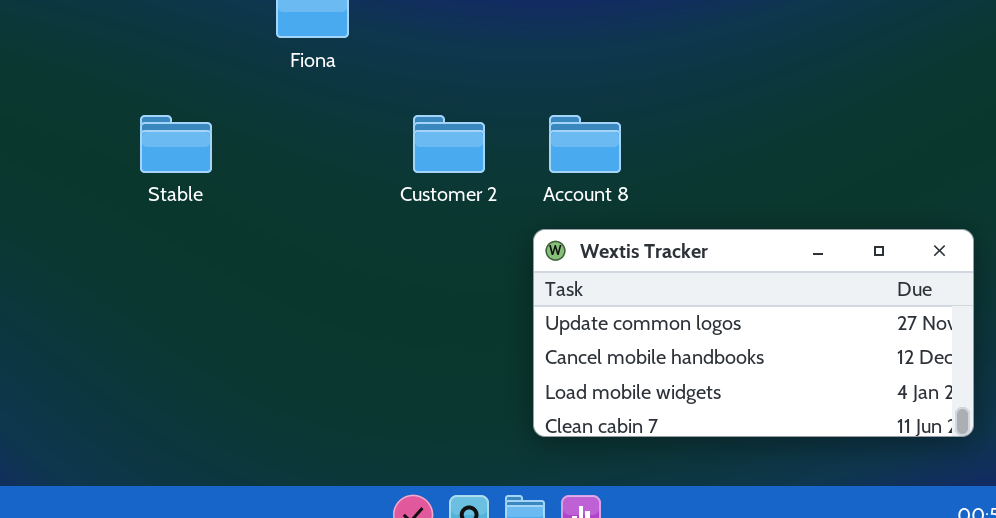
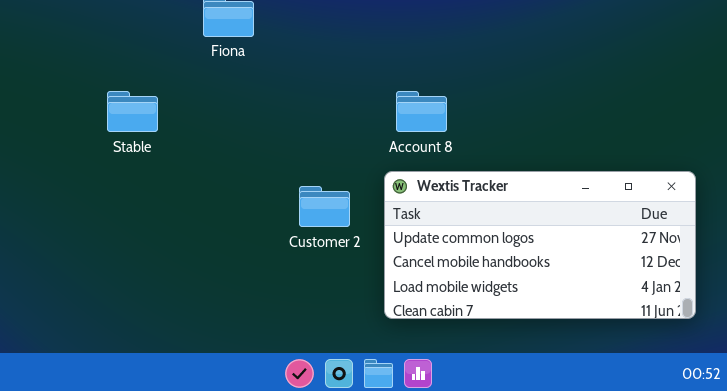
Customer 2: [413,115,485,173] -> [299,186,350,227], moved

